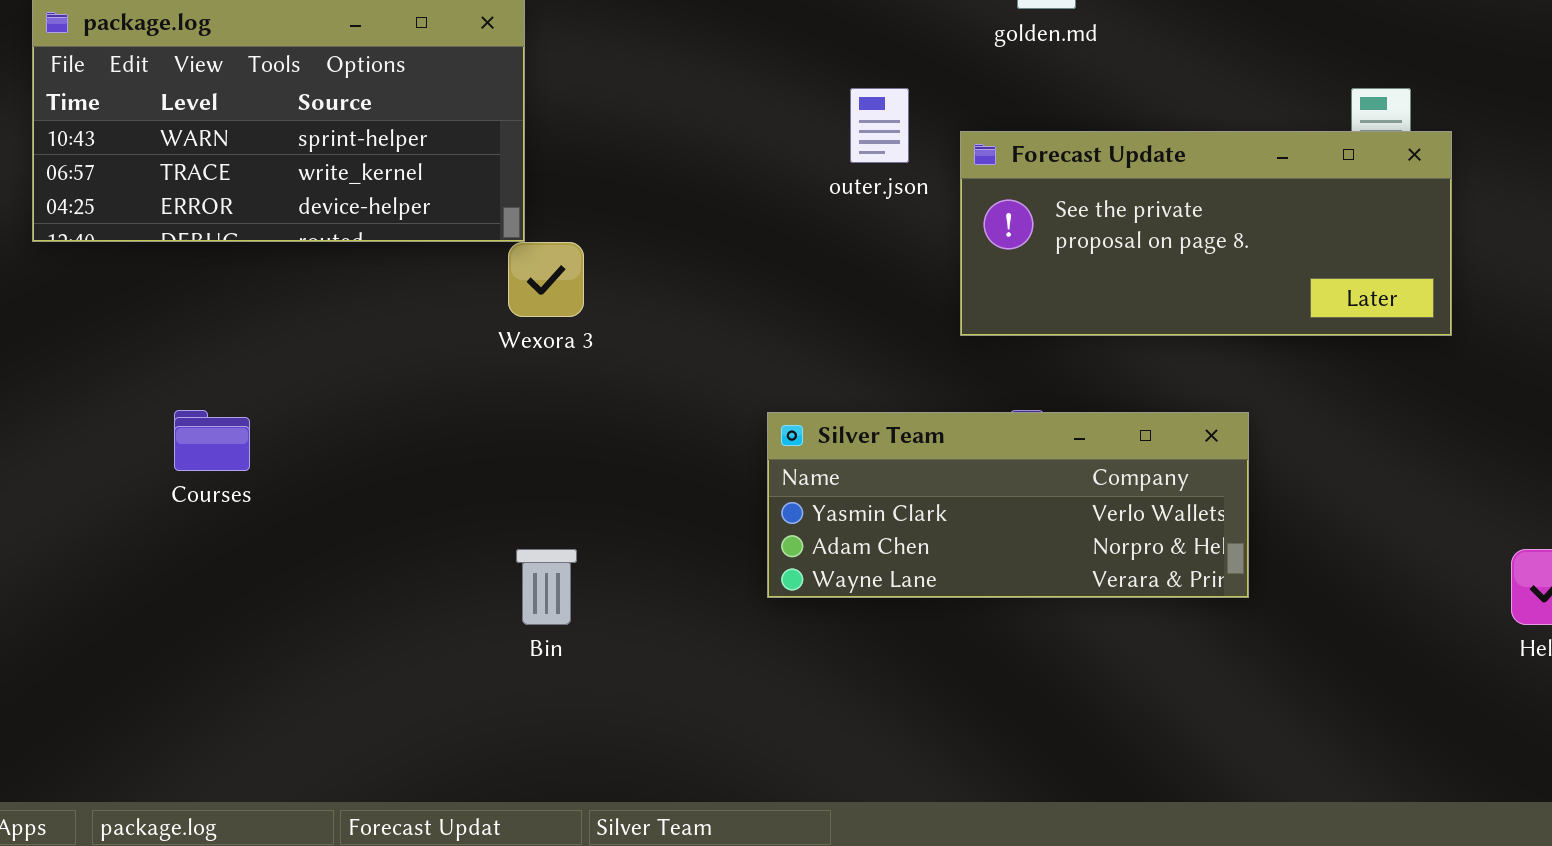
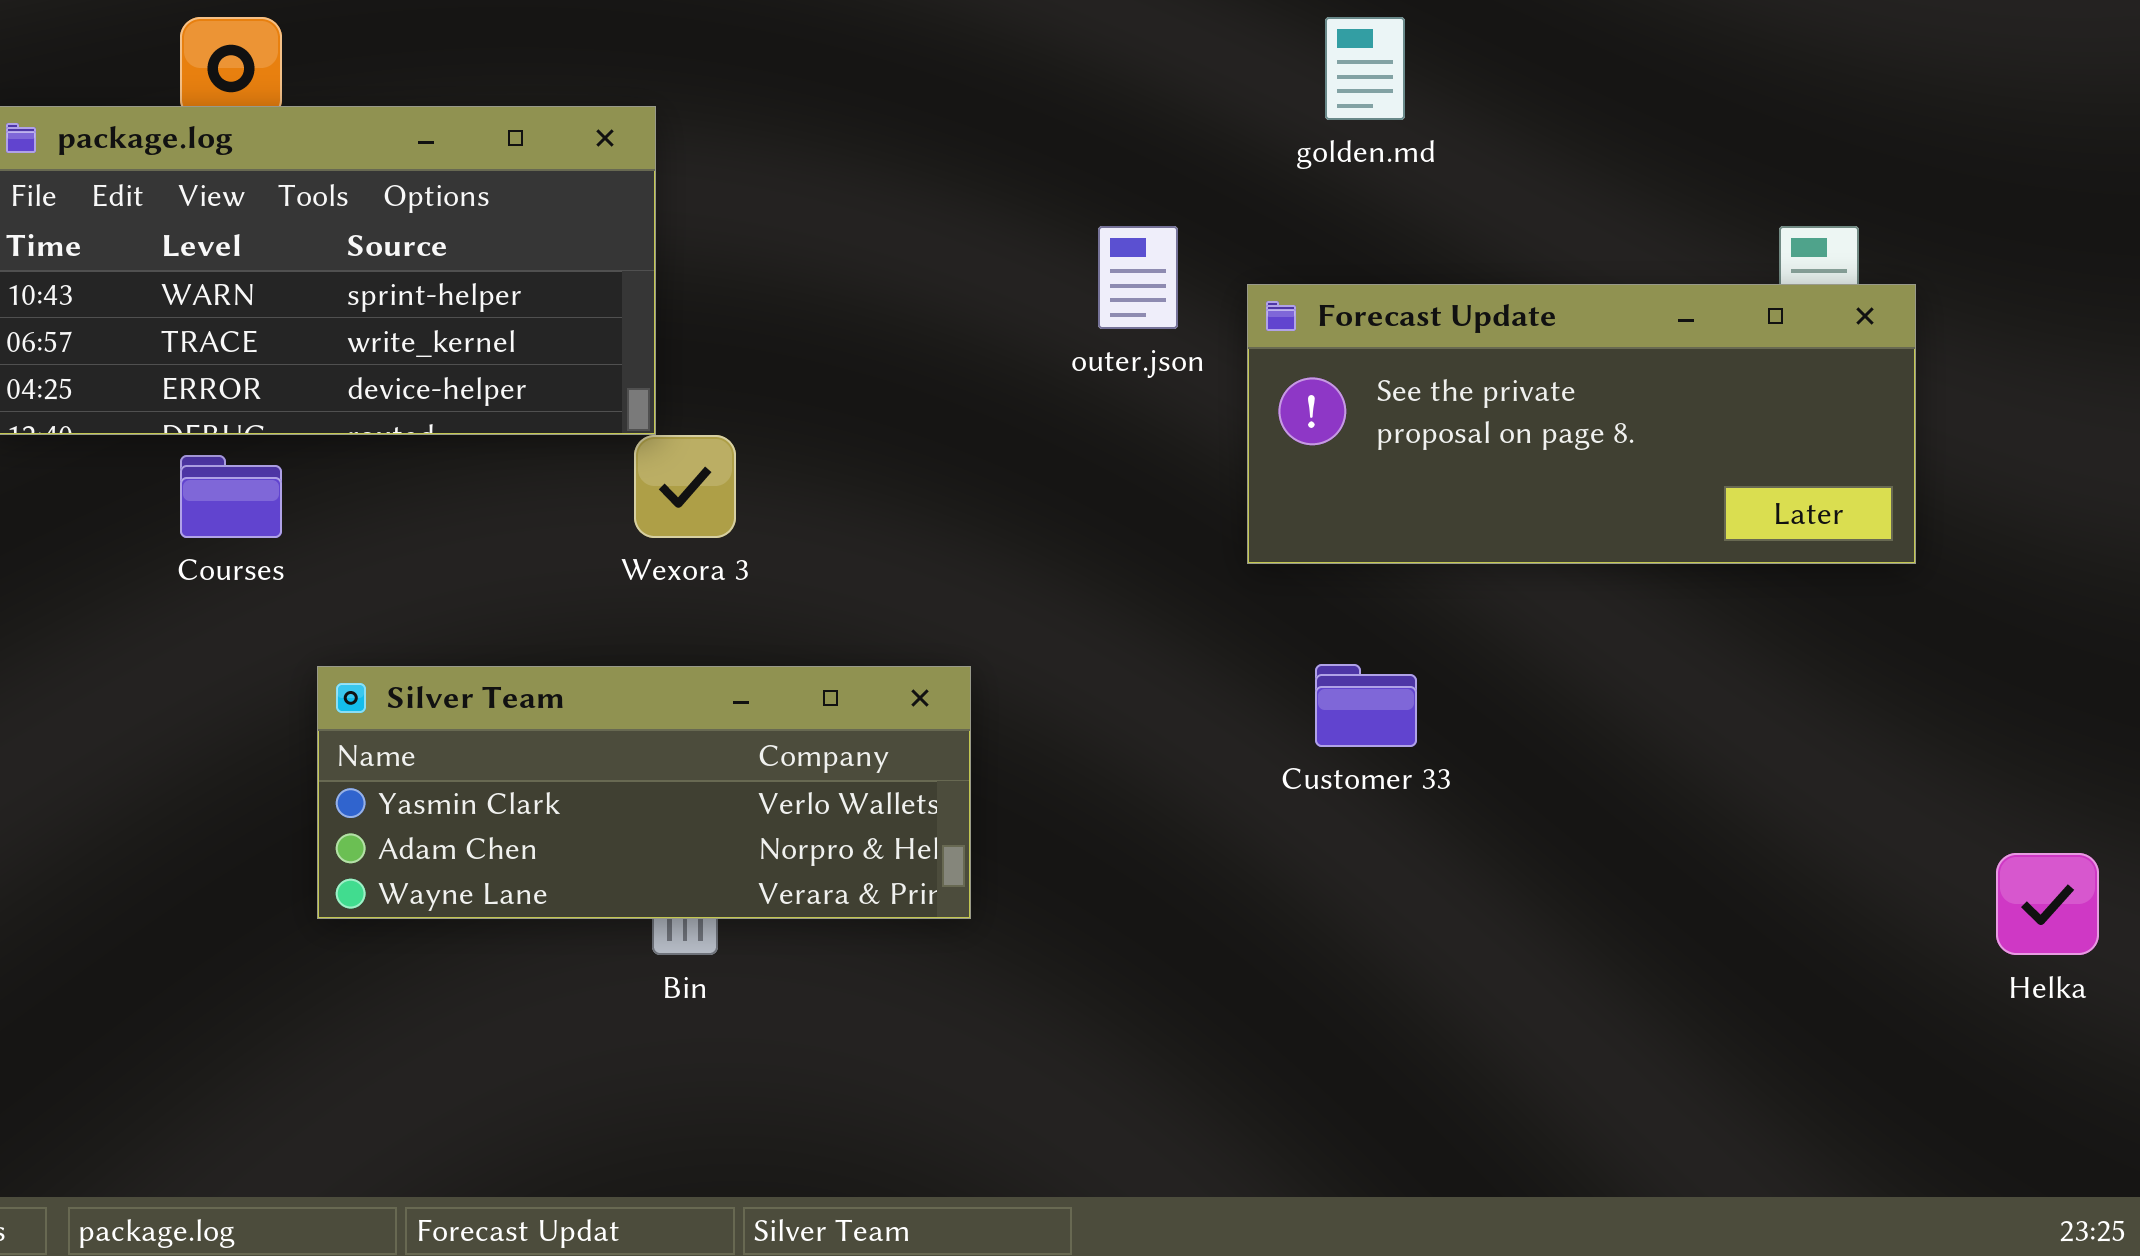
Courses: [174,410,250,471] -> [180,455,282,538], moved
Silver Team: [767,412,1249,598] -> [317,666,971,919], moved

